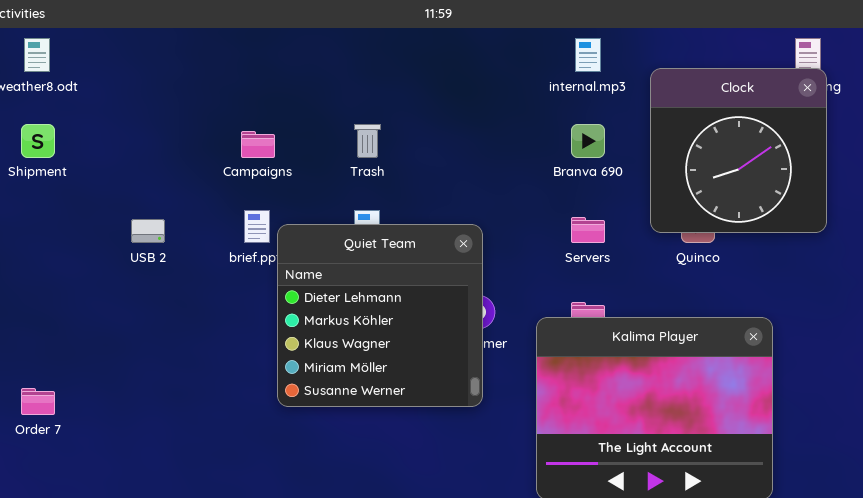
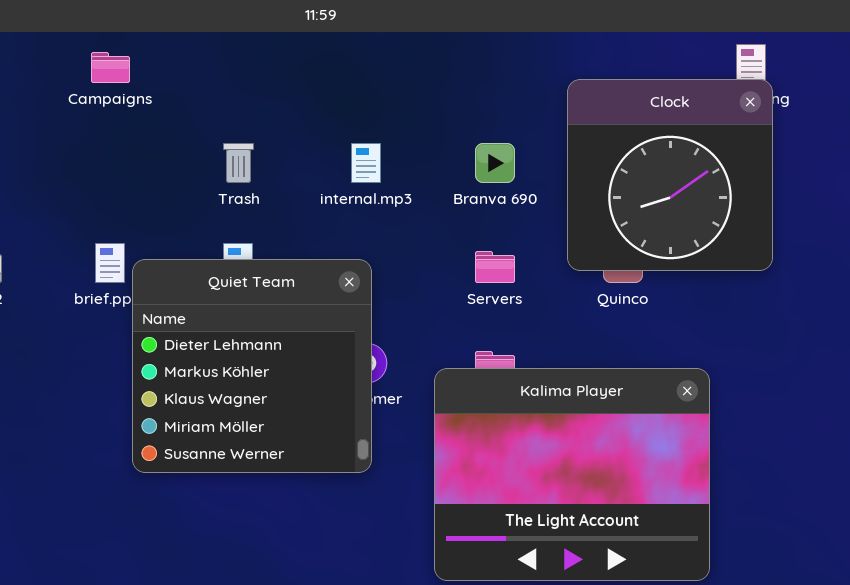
internal.mp3: [575,38,601,72] -> [351,143,381,183], moved
Campaigns: [241,131,275,158] -> [91,52,130,83], moved

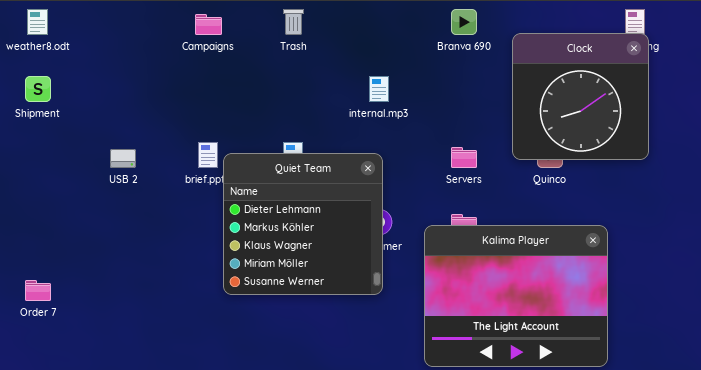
Trash: [223,143,254,183] -> [283,9,304,35], moved
Branva 690: [475,143,515,183] -> [451,9,477,35], moved

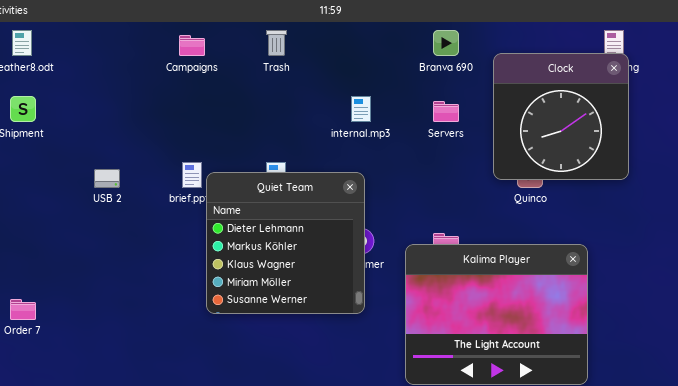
Servers: [451,147,477,168] -> [433,101,459,122], moved

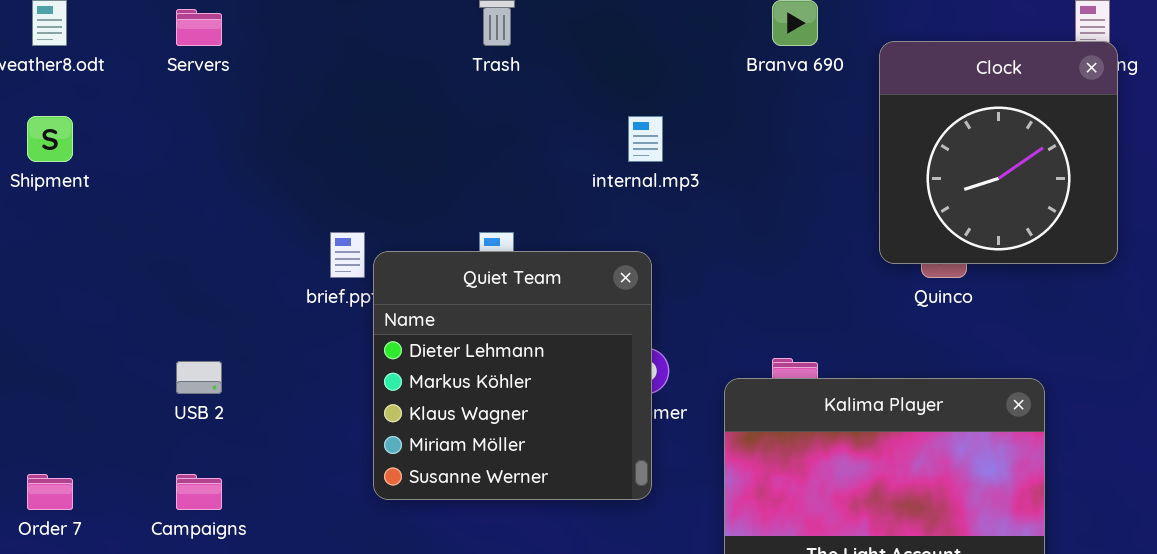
Campaigns: [179,35,205,56] -> [176,474,222,510], moved
Servers: [433,101,459,122] -> [176,9,222,46], moved
USB 2: [94,169,120,188] -> [176,361,222,394], moved

